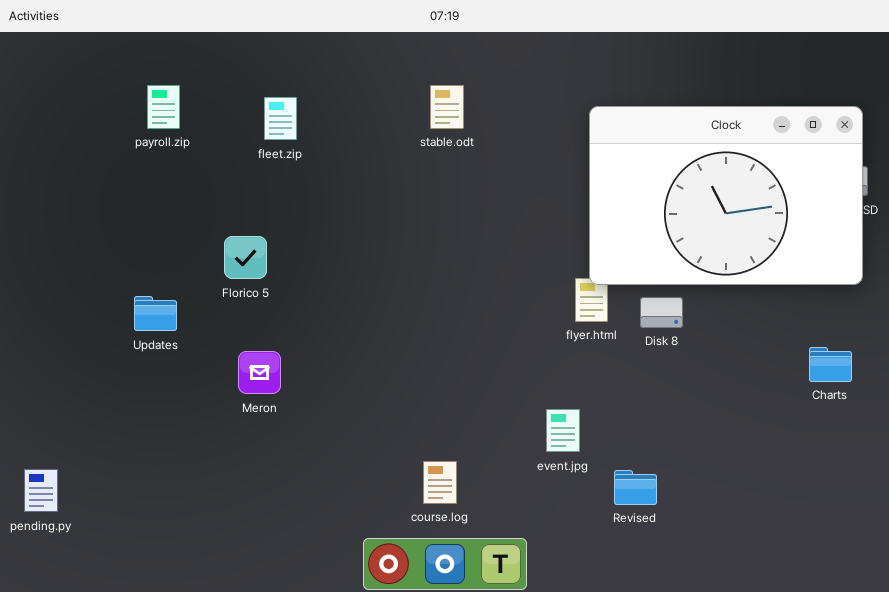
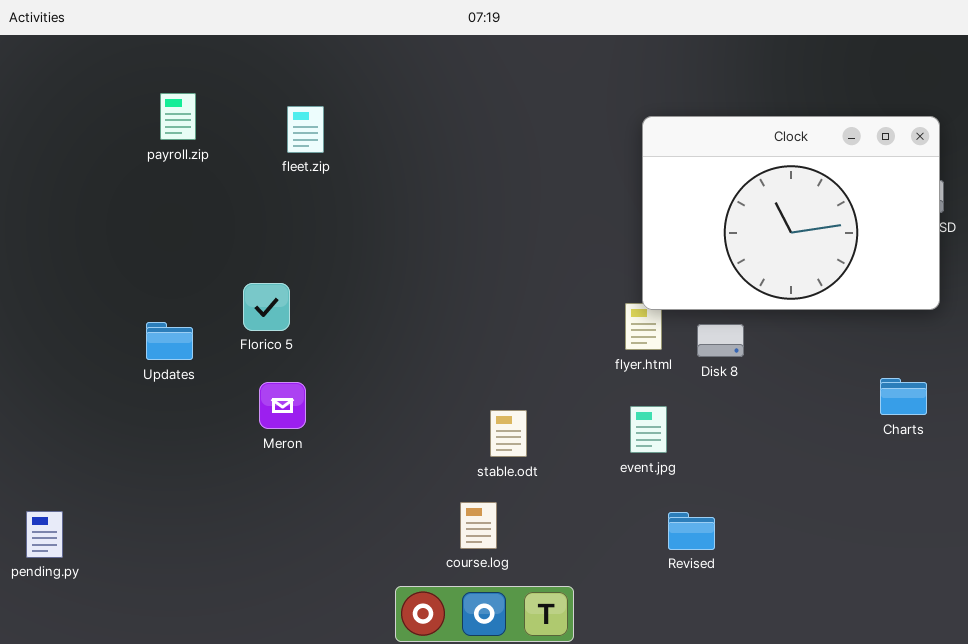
stable.odt: [430,85,464,129] -> [490,410,527,457], moved
Florico 5: [224,236,267,279] -> [243,283,290,331], moved
event.jpg: [546,409,580,452] -> [630,406,667,453], moved

